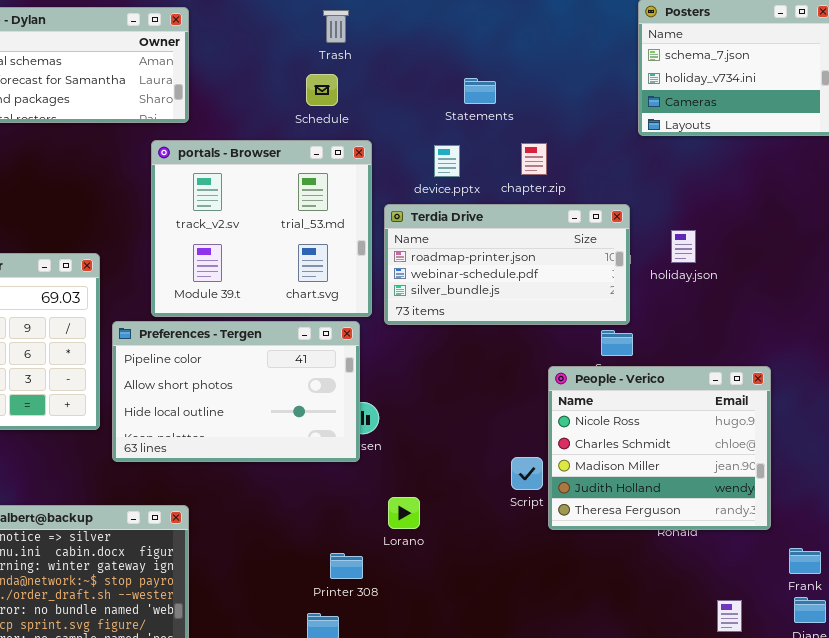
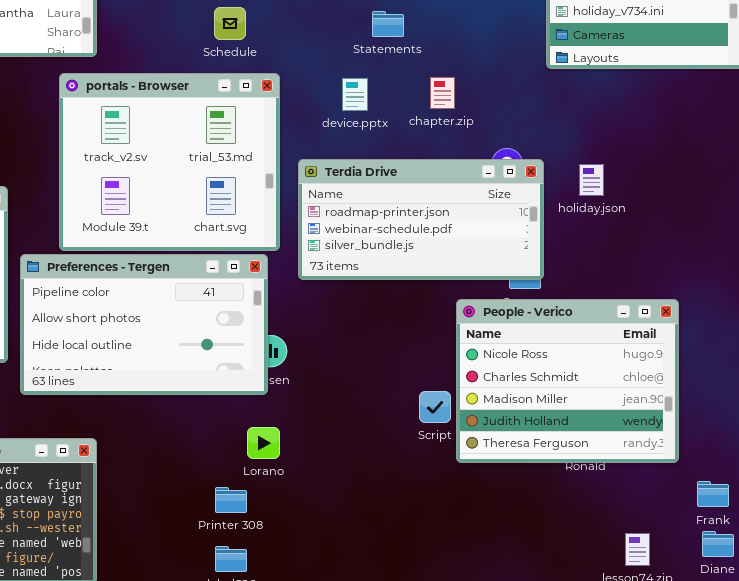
Terdia Drive: [384,204,630,325] -> [298,159,544,280], moved
Lorano: [388,497,420,529] -> [247,427,280,459], moved
Printer 308: [330,553,363,579] -> [215,487,247,513], moved

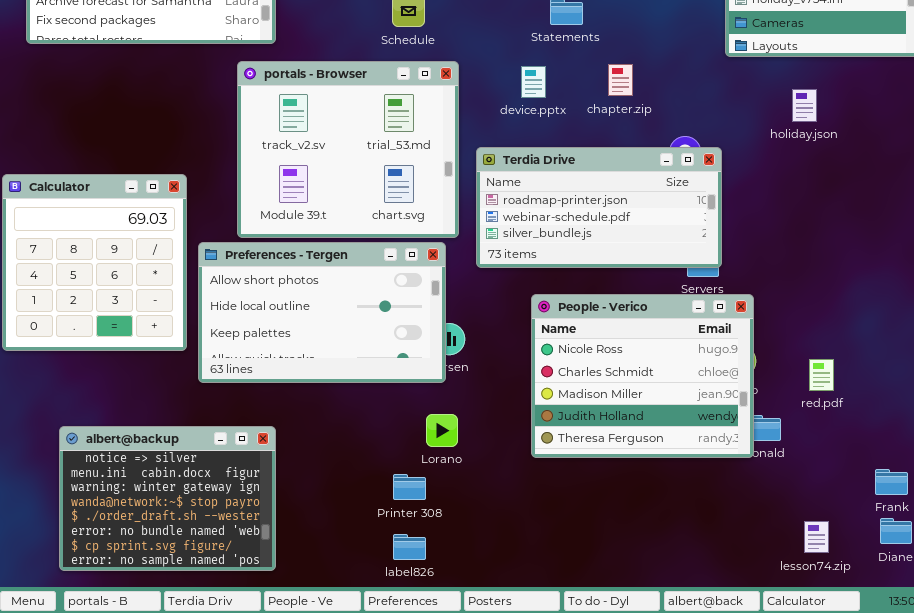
holiday.json: [579,164,604,196] -> [792,89,817,122], moved
Preferences - Tergen: [20,254,268,395] -> [198,242,446,383], scrolled down 1 row
People - Verico: [456,299,679,463] -> [531,294,754,458], moved

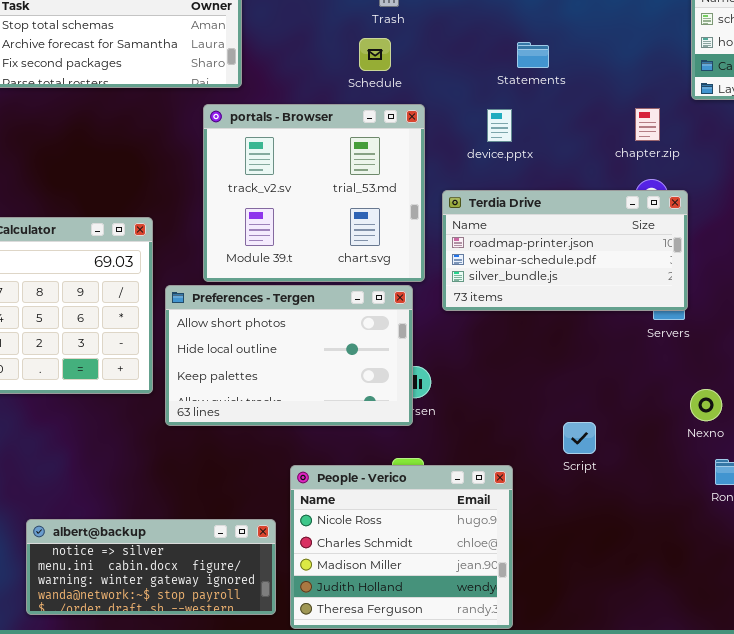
chapter.zip: [608,64,633,96] -> [635,108,660,141], moved
People - Verico: [531,294,754,458] -> [290,465,513,629], moved
albert@backup: [59,426,276,571] -> [26,519,276,615], resized

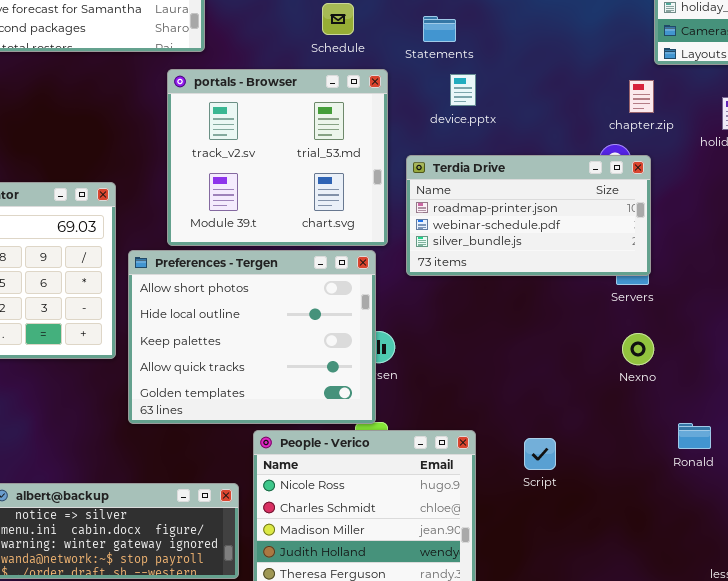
Statements: [517,42,549,68] -> [423,16,456,42], moved
chapter.zip: [635,108,660,141] -> [629,80,654,113], moved
Preferences - Tergen: [165,285,413,426] -> [128,250,376,424], resized
Nexno: [690,389,722,421] -> [622,333,654,365], moved
Script: [563,422,596,454] -> [524,438,556,470], moved

